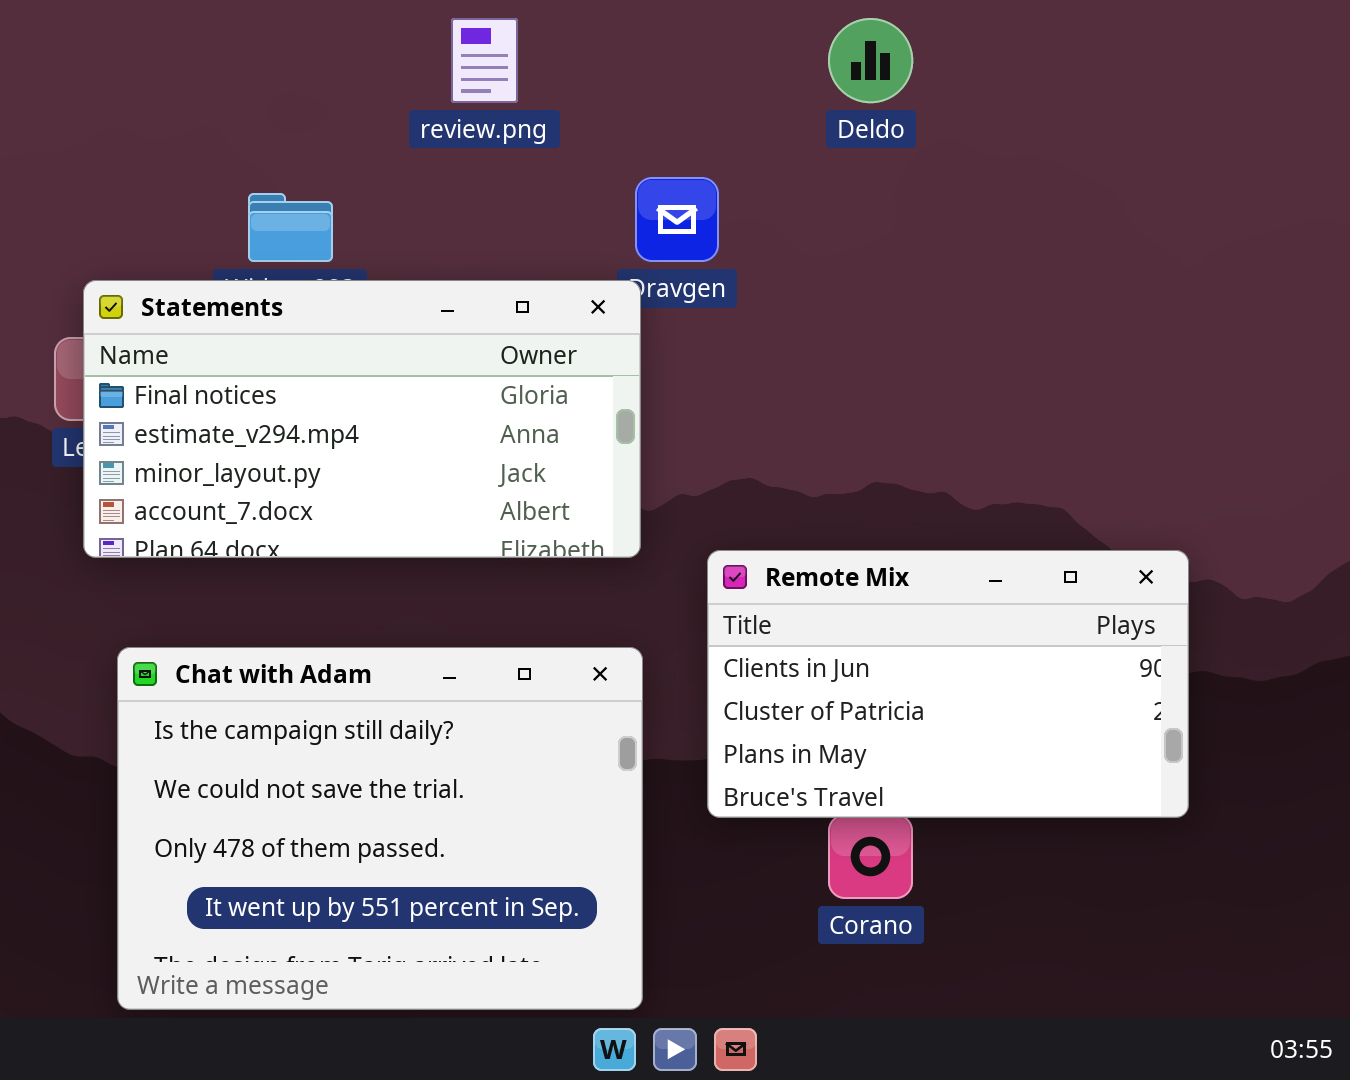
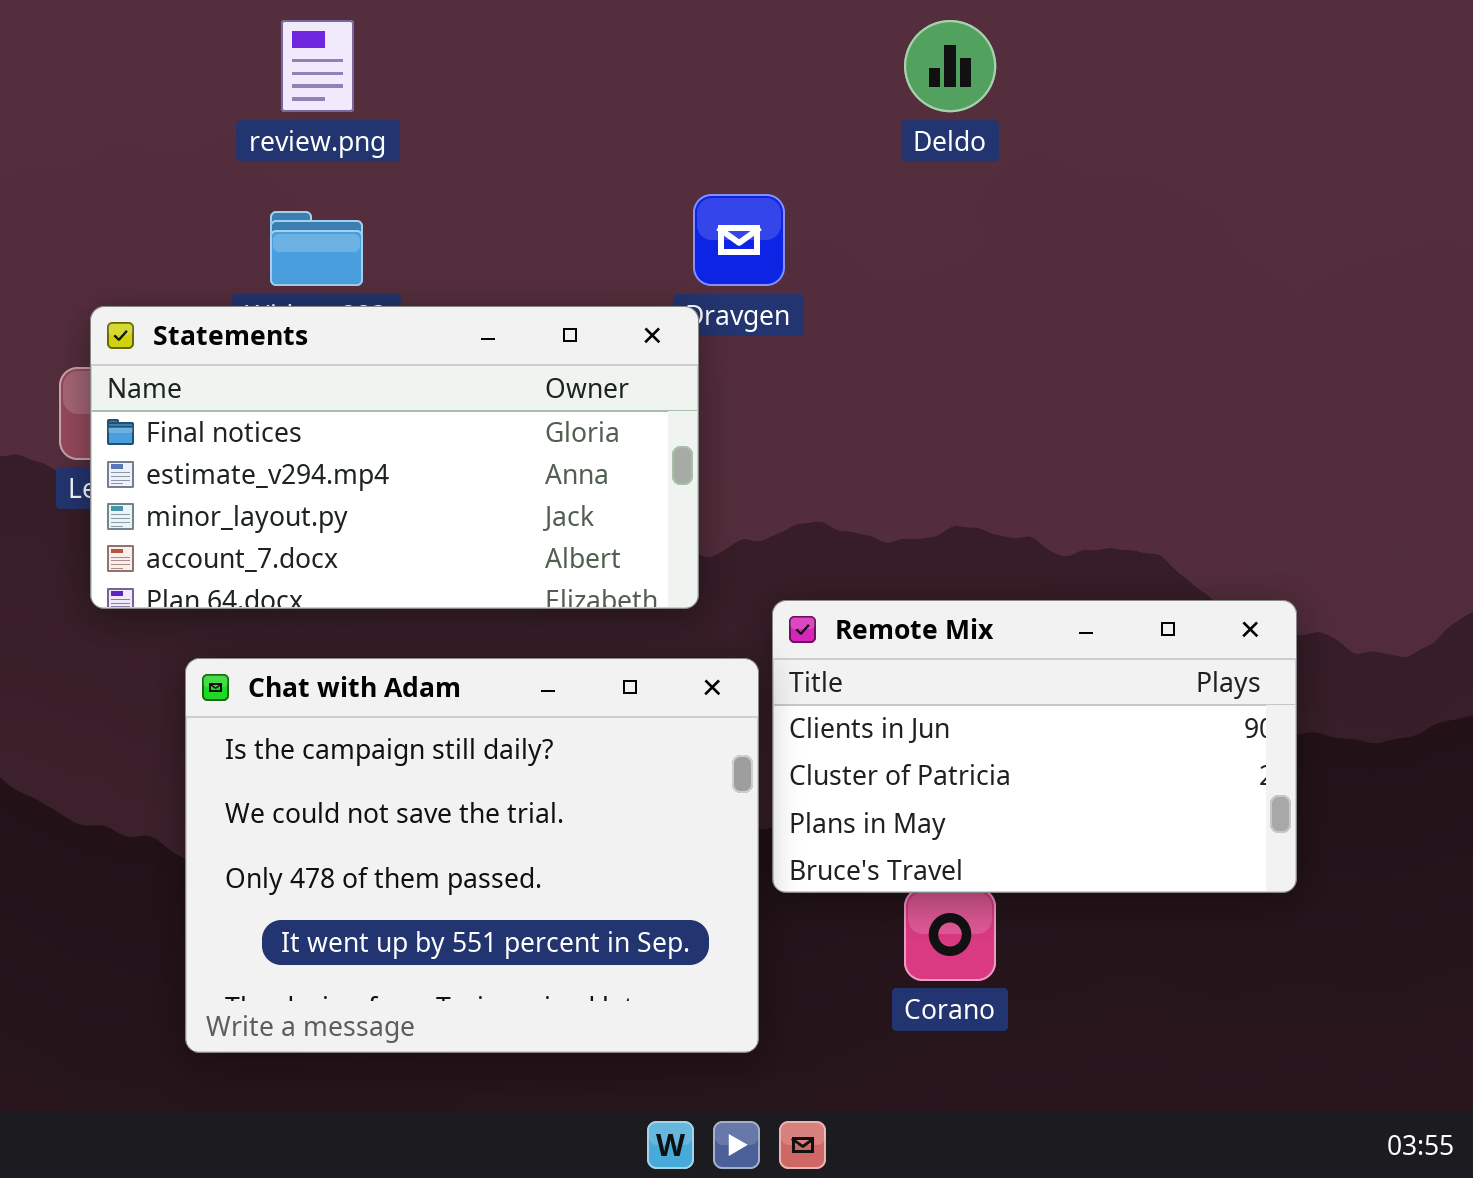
review.png: [451,18,518,103] -> [281,20,354,112], moved
Chat with Adam: [117,647,643,1010] -> [185,658,759,1053], moved

